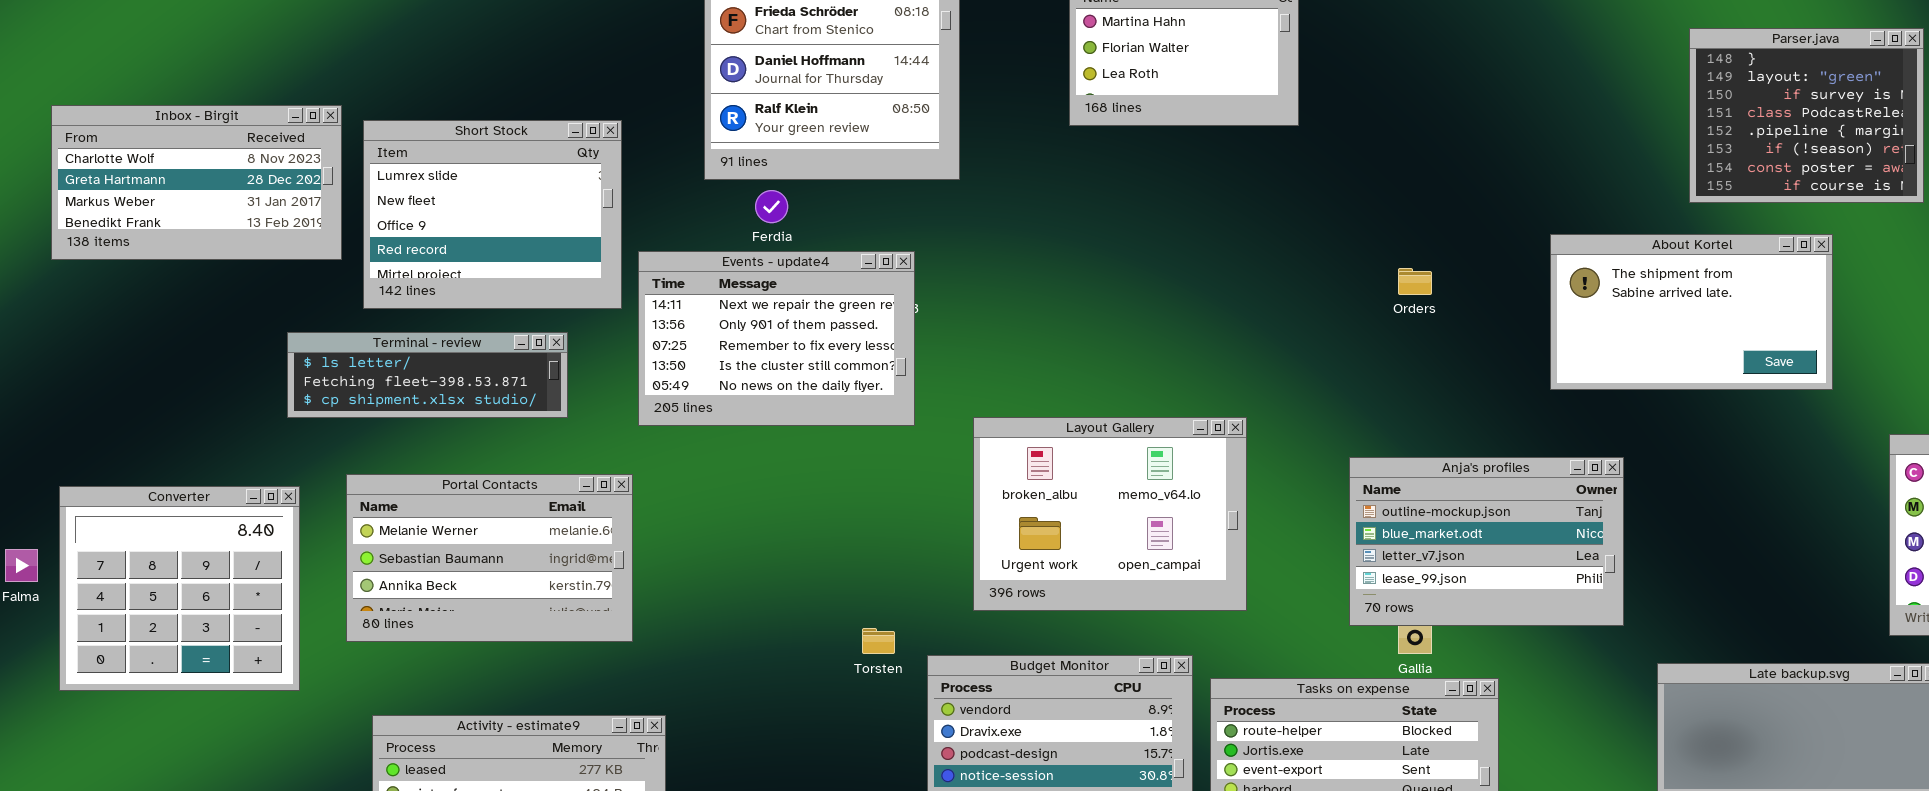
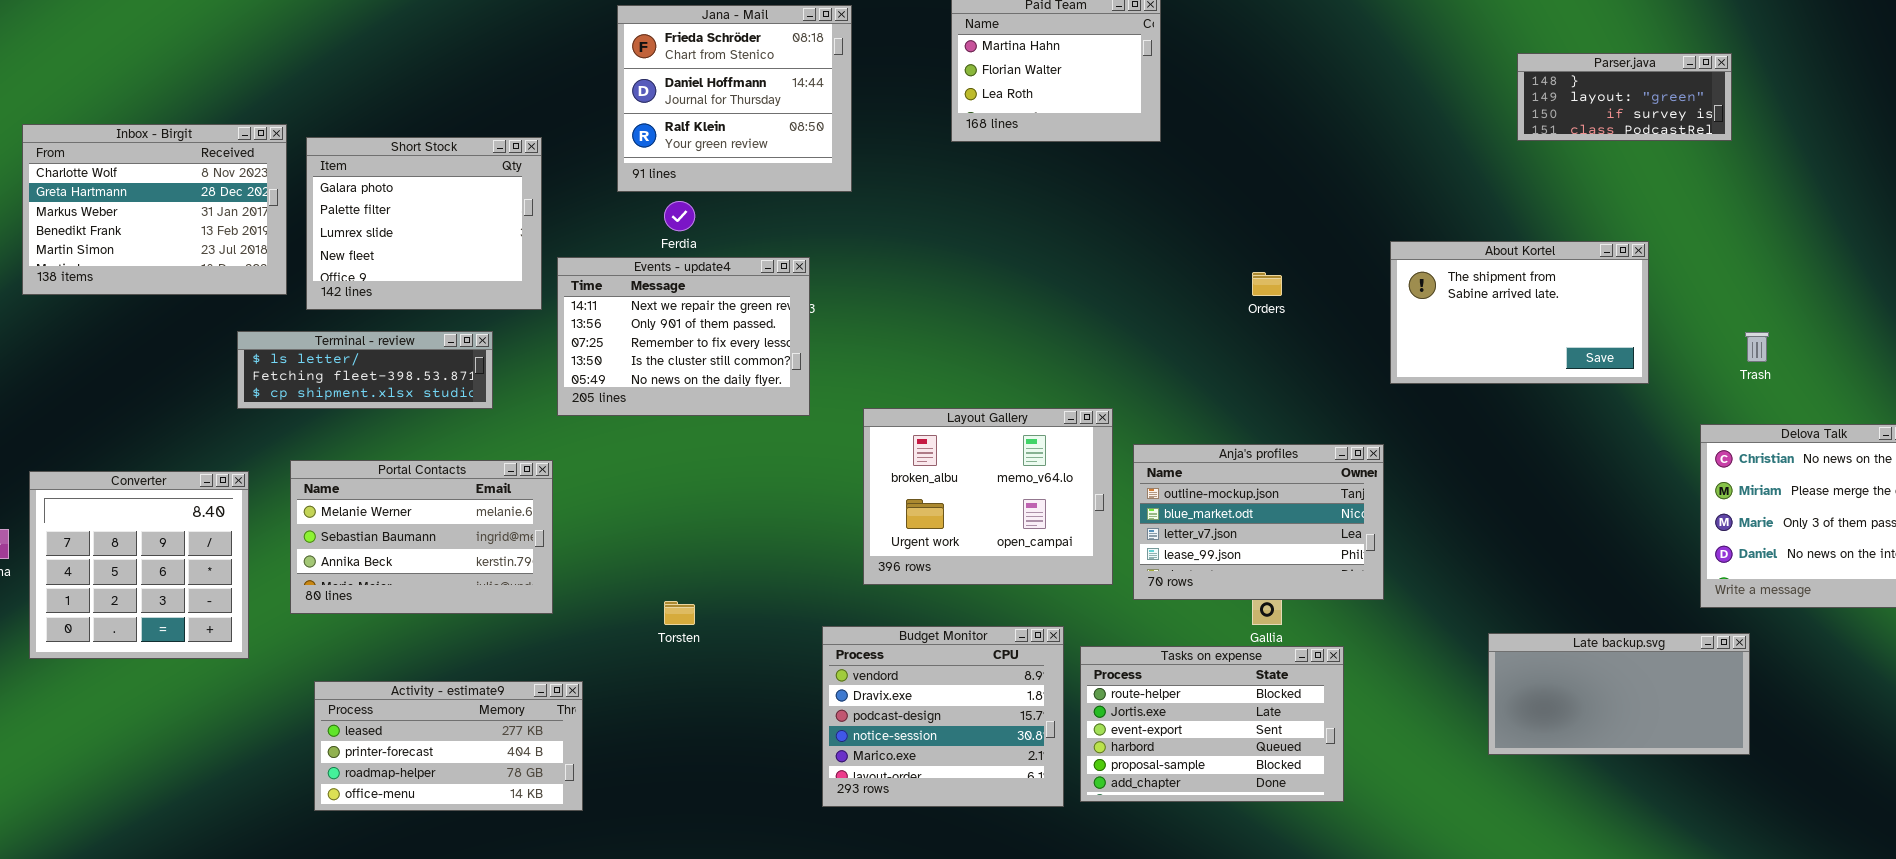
Parser.java: [1689,28,1924,203] -> [1517,53,1732,141], resized
Inbox - Birgit: [51,105,342,260] -> [22,124,287,295], resized
Short Stock: [363,120,622,309] -> [306,137,542,310], scrolled up 2 rows
Anja's profiles: [1349,457,1624,626] -> [1133,444,1384,600], moved
Torsten: [862,628,895,654] -> [664,601,695,625], moved

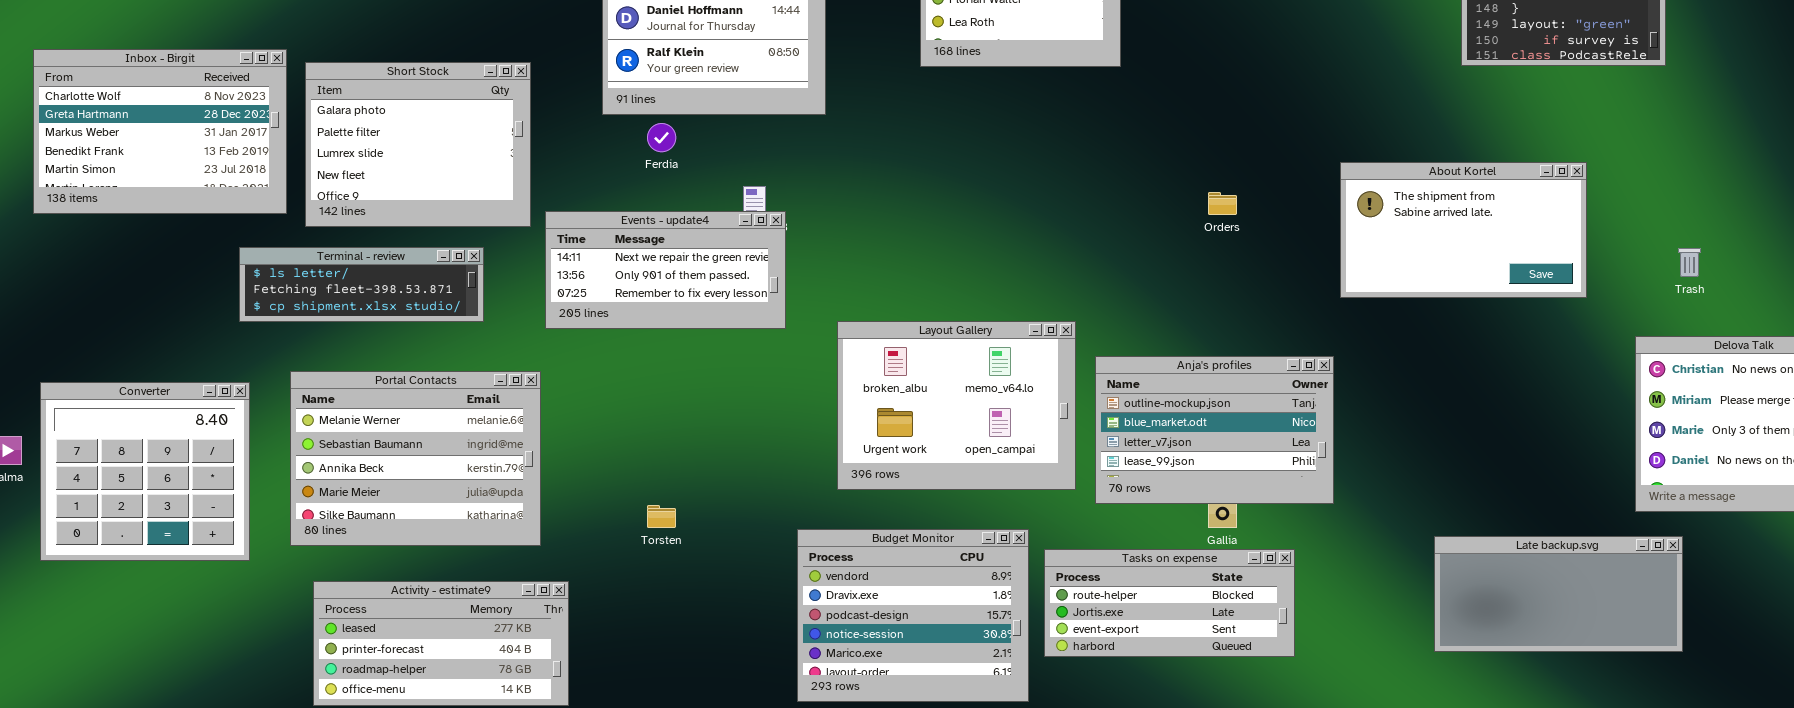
Events - update4: [557,257,810,416] -> [545,211,786,329], resized
Portal Contacts: [290,460,553,614] -> [290,371,541,546], resized
Tasks on expense: [1080,646,1344,802] -> [1044,549,1295,657], resized

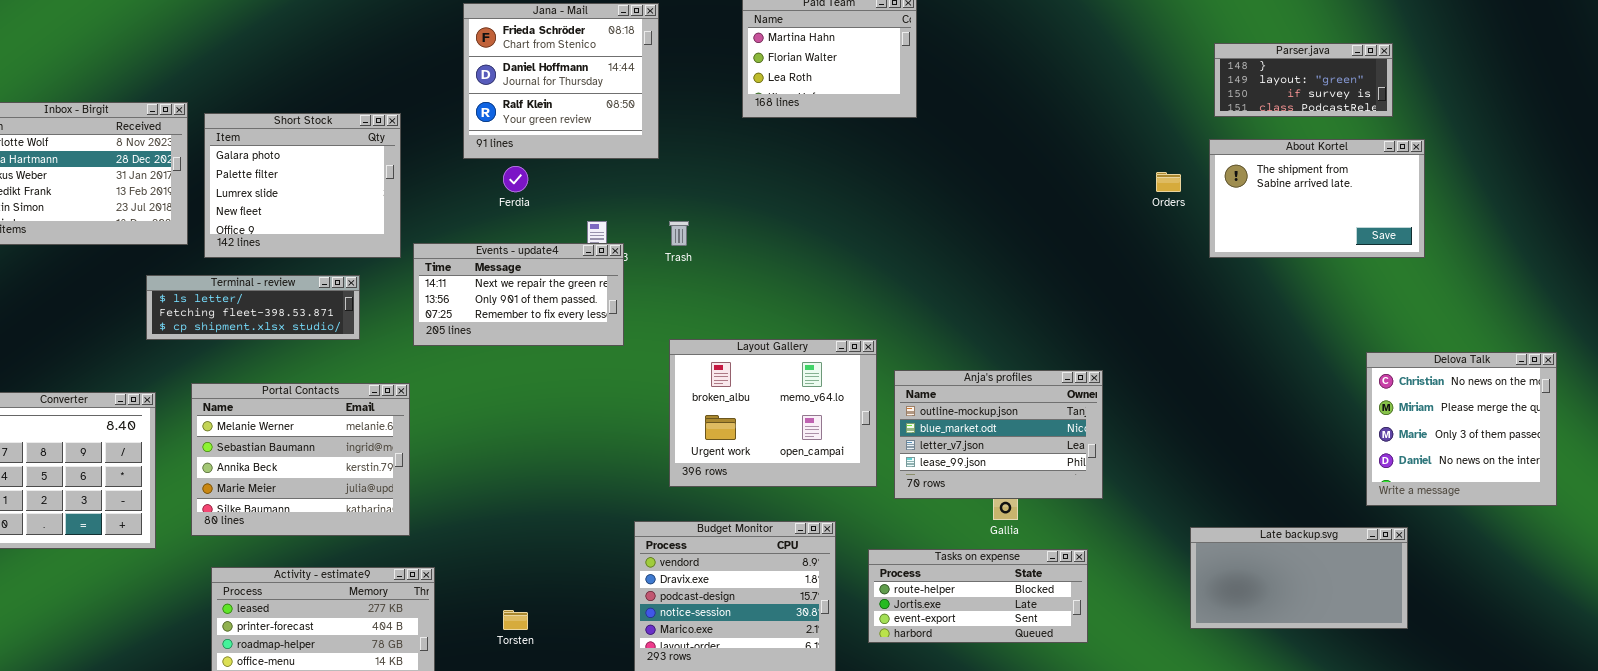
About Kortel: [1340,162,1587,298] -> [1209,139,1425,258], moved
Orders: [1208,192,1237,215] -> [1156,172,1181,192], moved
Trash: [1678,248,1701,277] -> [669,221,689,246], moved
Torsten: [647,505,676,528] -> [503,610,528,630], moved
Tasks on expense: [1044,549,1295,657] -> [868,549,1088,643], moved

